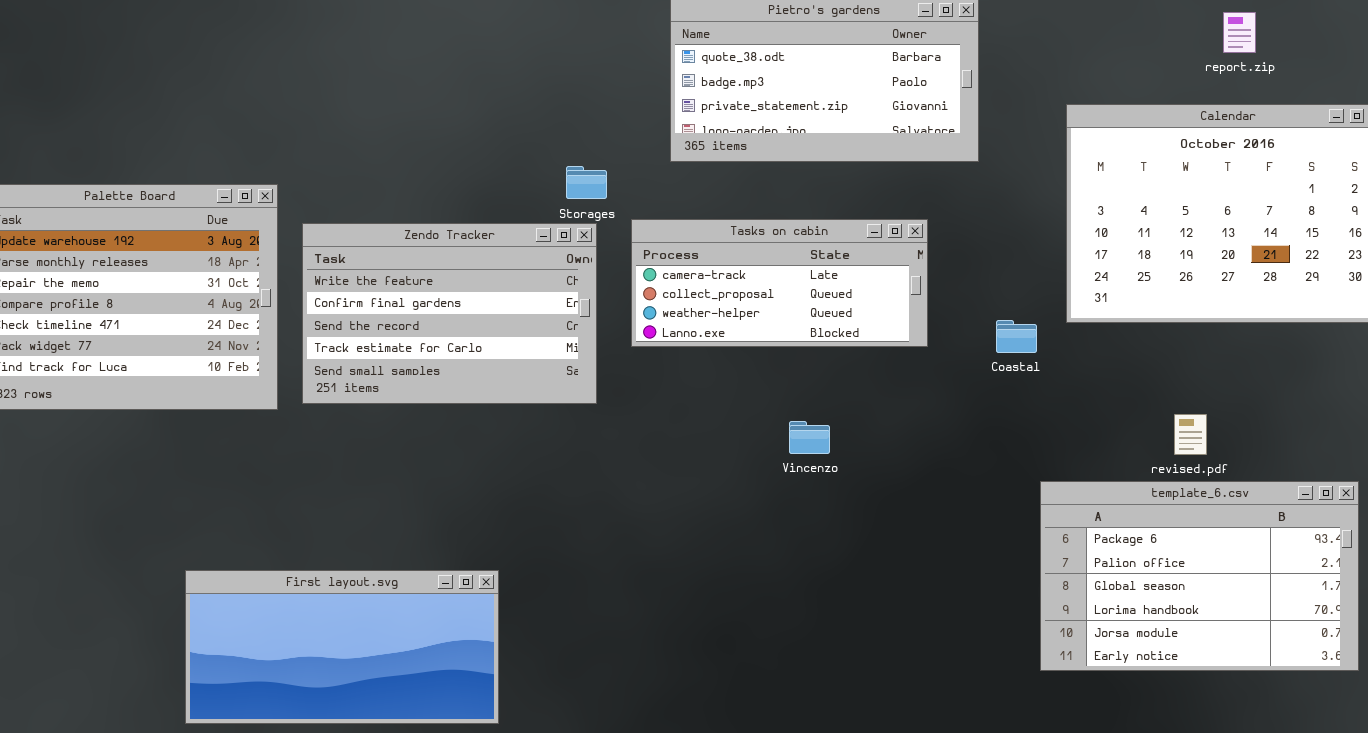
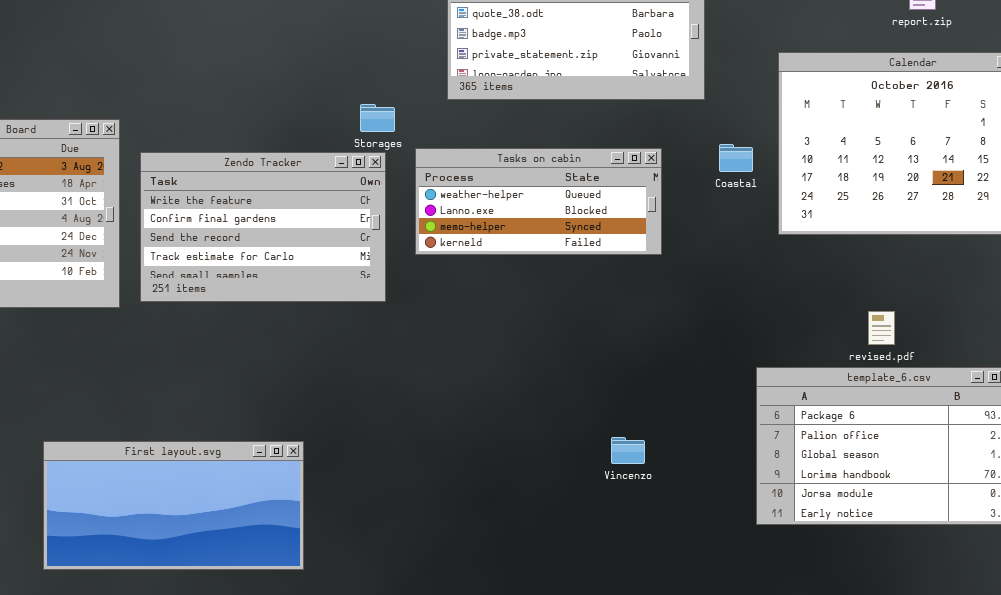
Tasks on cabin: [631,219,928,347] -> [415,148,662,255], scrolled down 2 rows
Coastal: [996,320,1037,353] -> [719,144,753,172], moved
Vincenzo: [789,421,830,454] -> [611,437,645,464], moved

